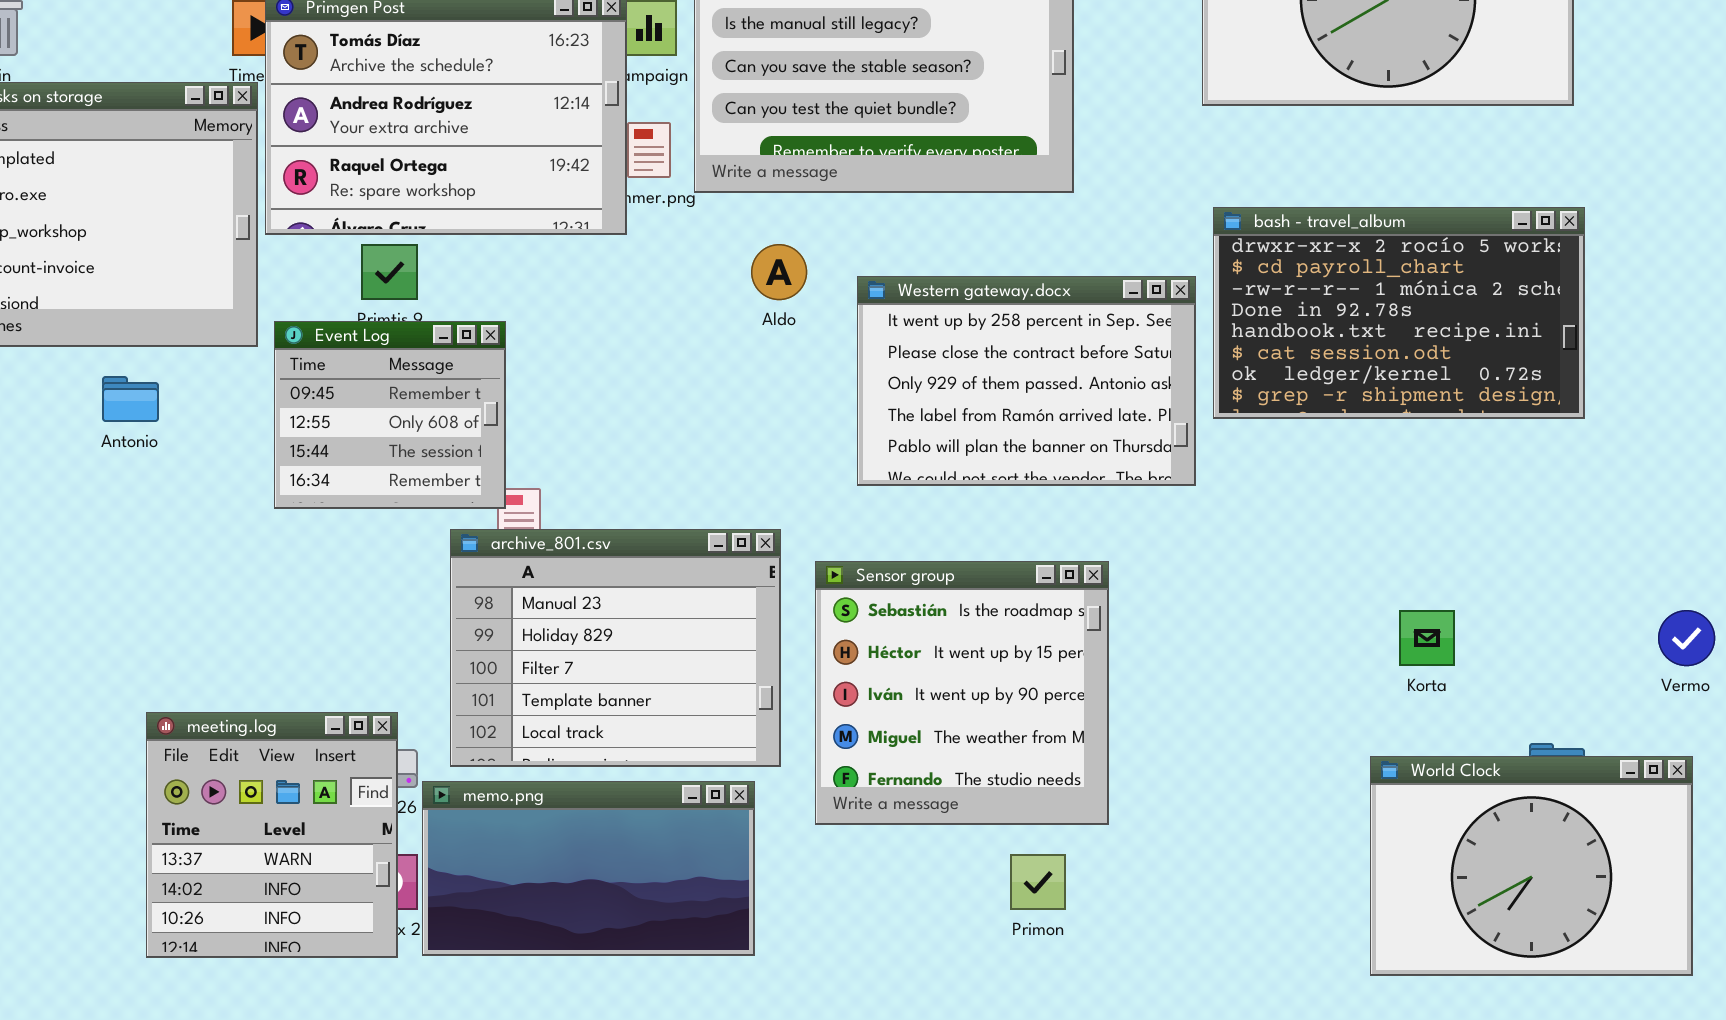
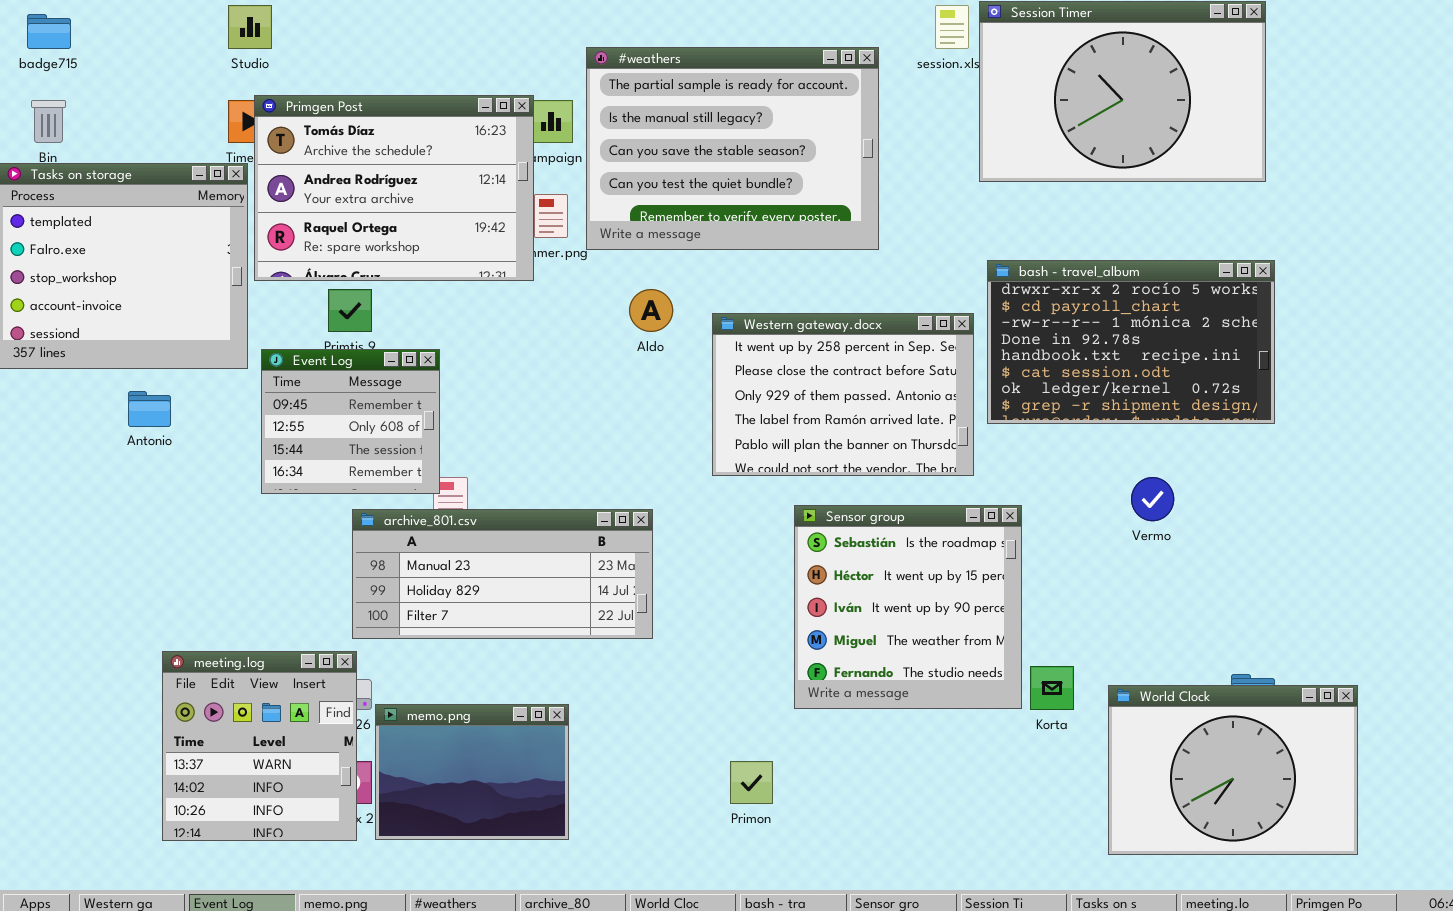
archive_801.csv: [450,529,781,767] -> [352,509,653,639], resized
Sensor group: [815,561,1109,825] -> [794,505,1022,709], moved
Korta: [1399,610,1455,666] -> [1030,666,1074,710], moved
Vermo: [1658,610,1715,666] -> [1131,477,1174,521], moved
memo.png: [422,781,755,956] -> [375,704,569,840], resized
Primon: [1010,854,1066,910] -> [730,761,773,804], moved

